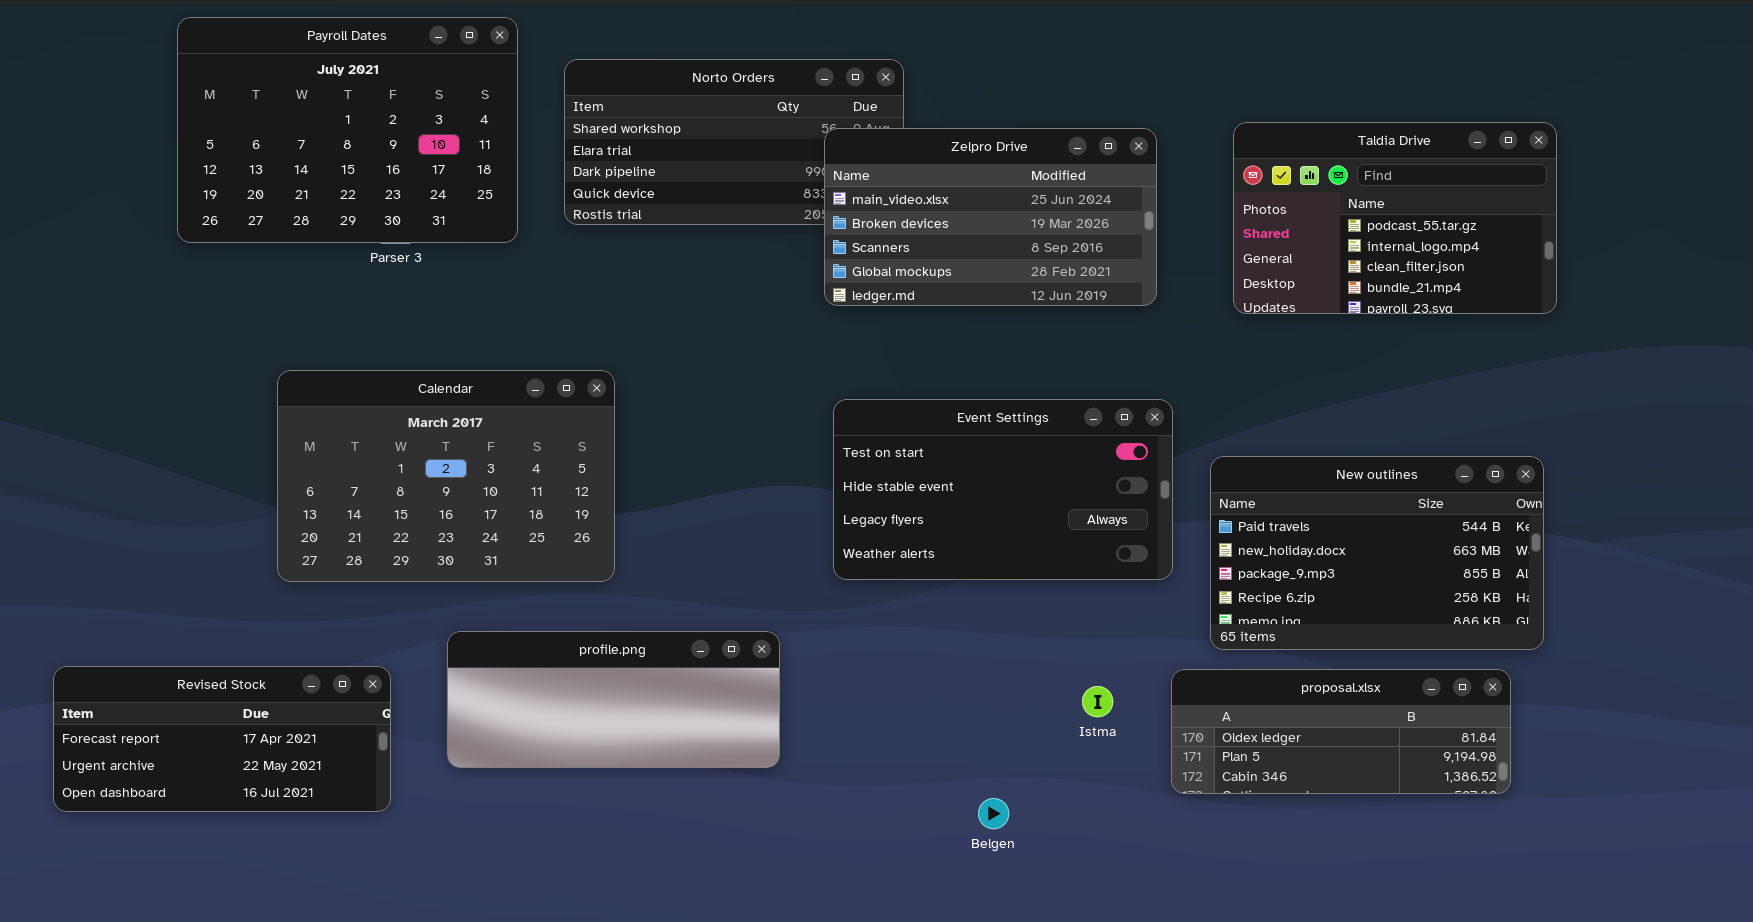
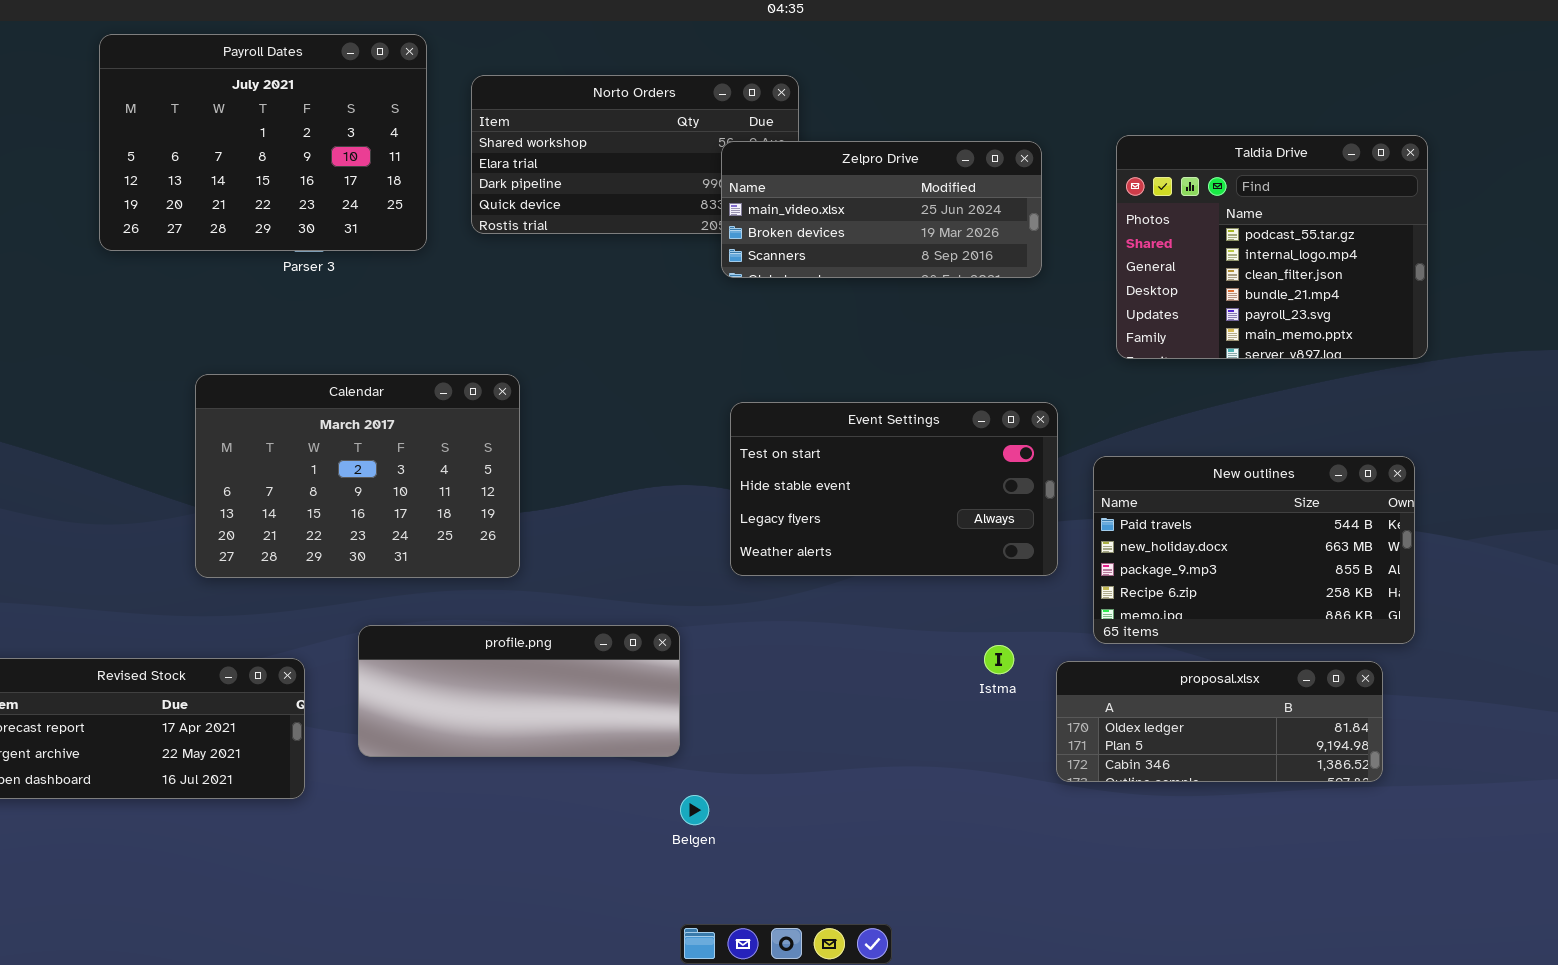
Taldia Drive: [1233,122,1557,314] -> [1116,135,1428,359], resized
Zelpro Drive: [824,128,1157,306] -> [721,141,1042,278], resized
Istma: [1082,686,1113,717] -> [984,645,1014,674], moved
Belgen: [978,798,1009,829] -> [680,795,709,825], moved

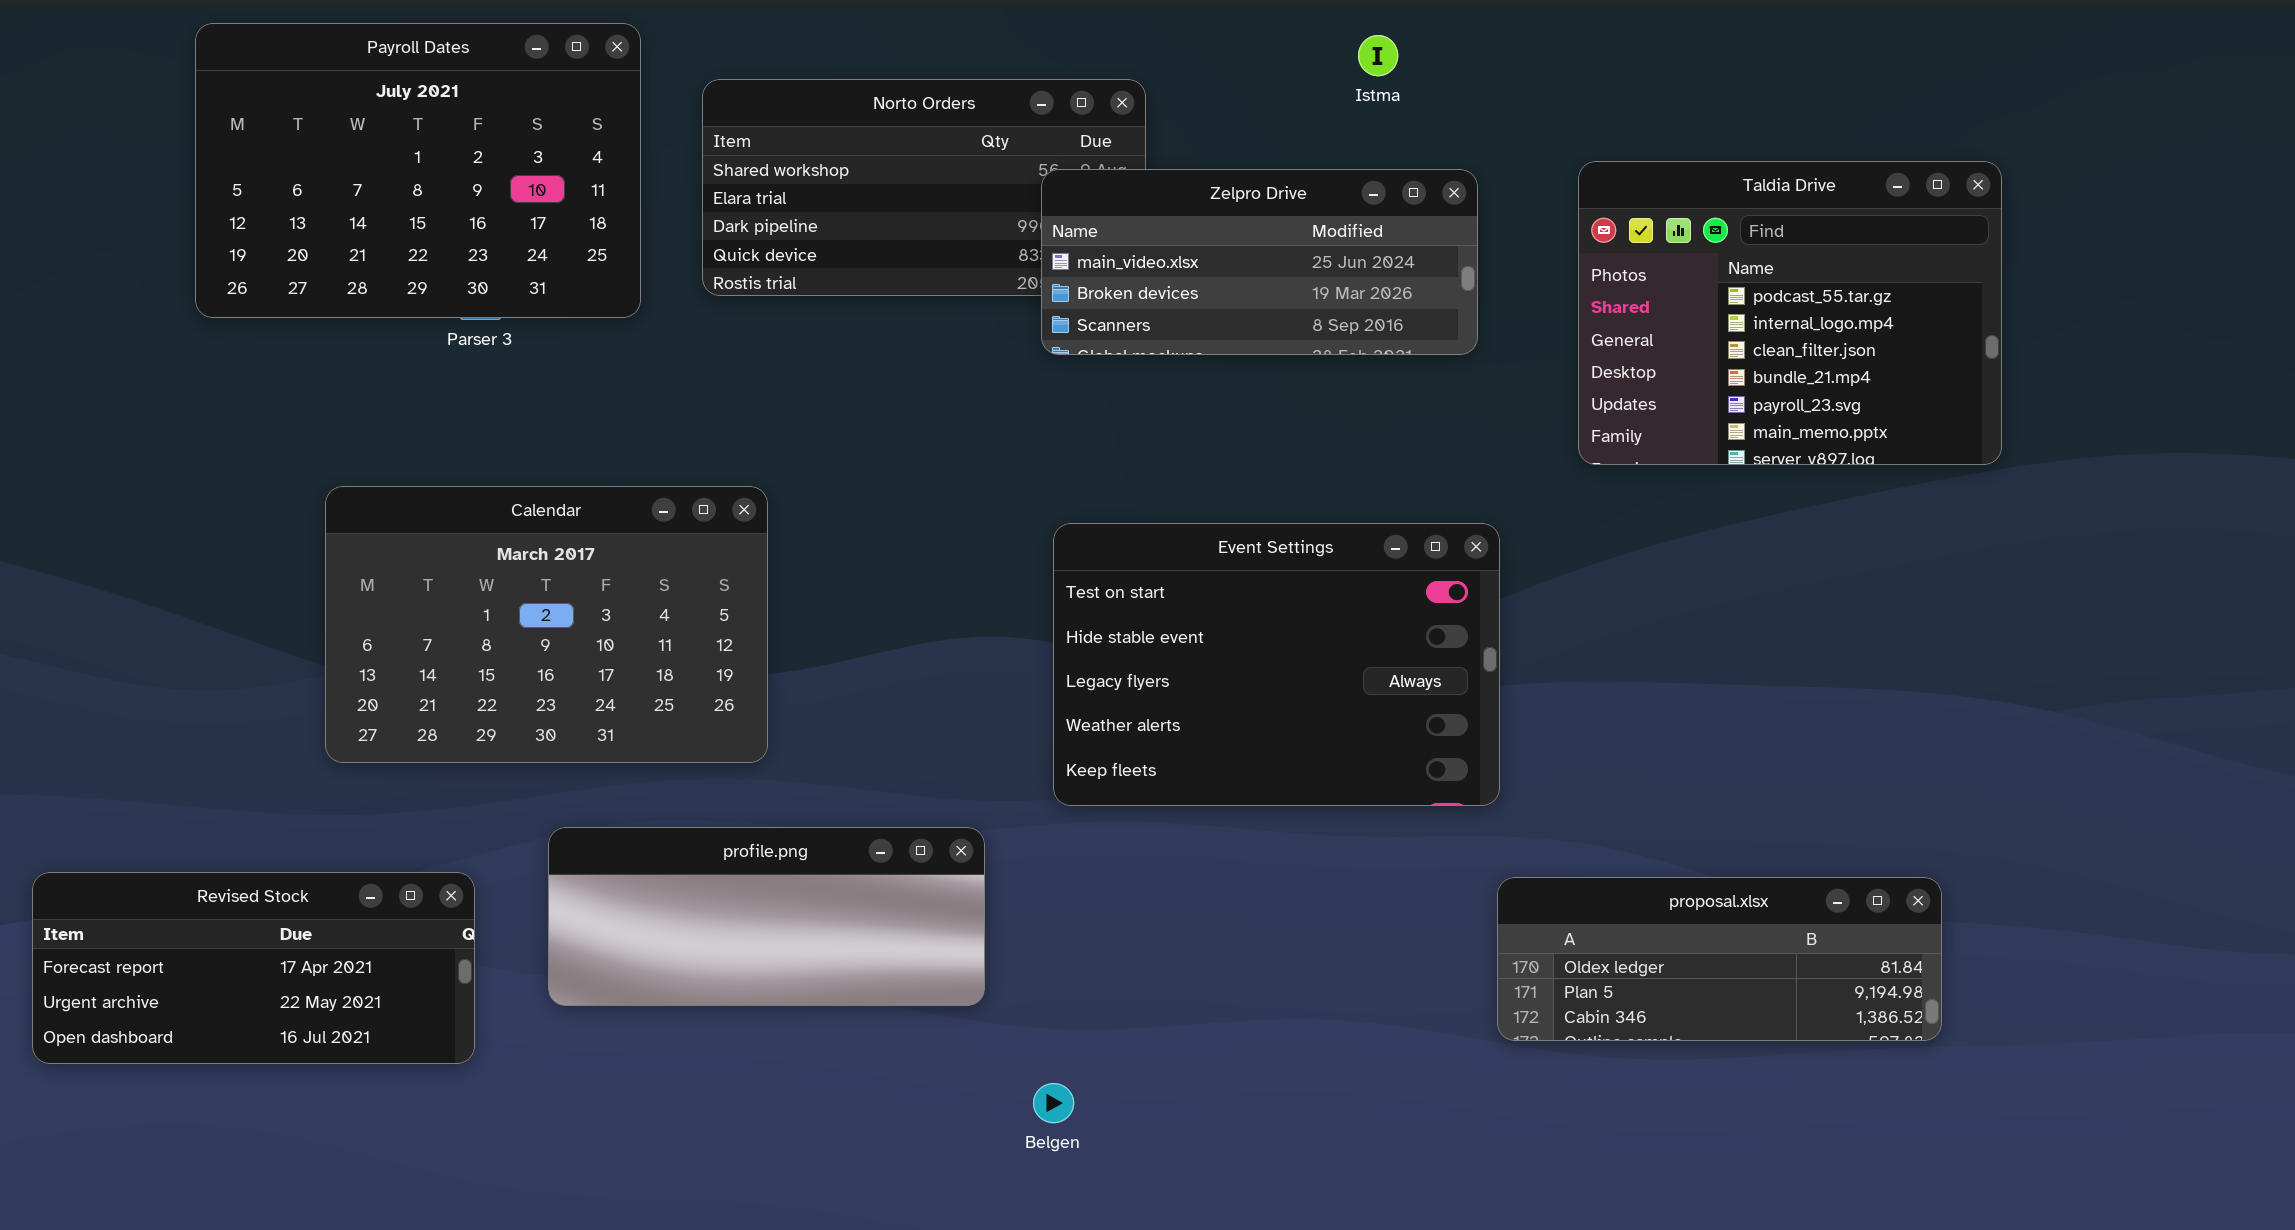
Event Settings: [730,402,1058,576] -> [1053,523,1500,806], resized
New outlines: [1093,456,1415,644] -> none, closed
Istma: [984,645,1014,674] -> [1358,35,1398,76], moved
Belgen: [680,795,709,825] -> [1033,1083,1074,1123], moved

